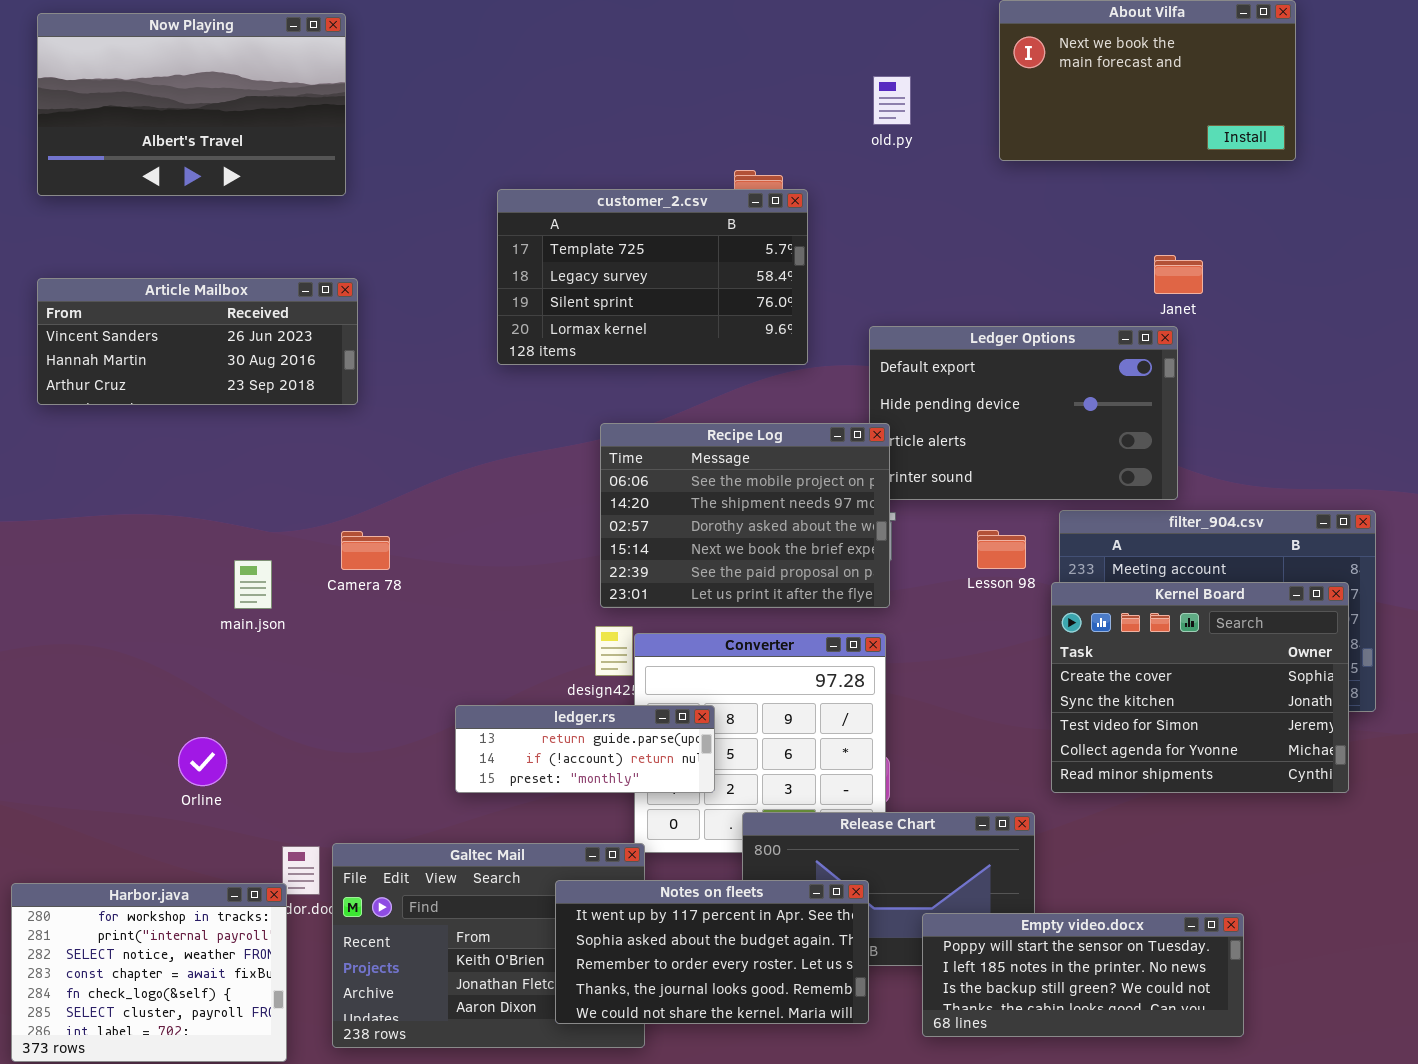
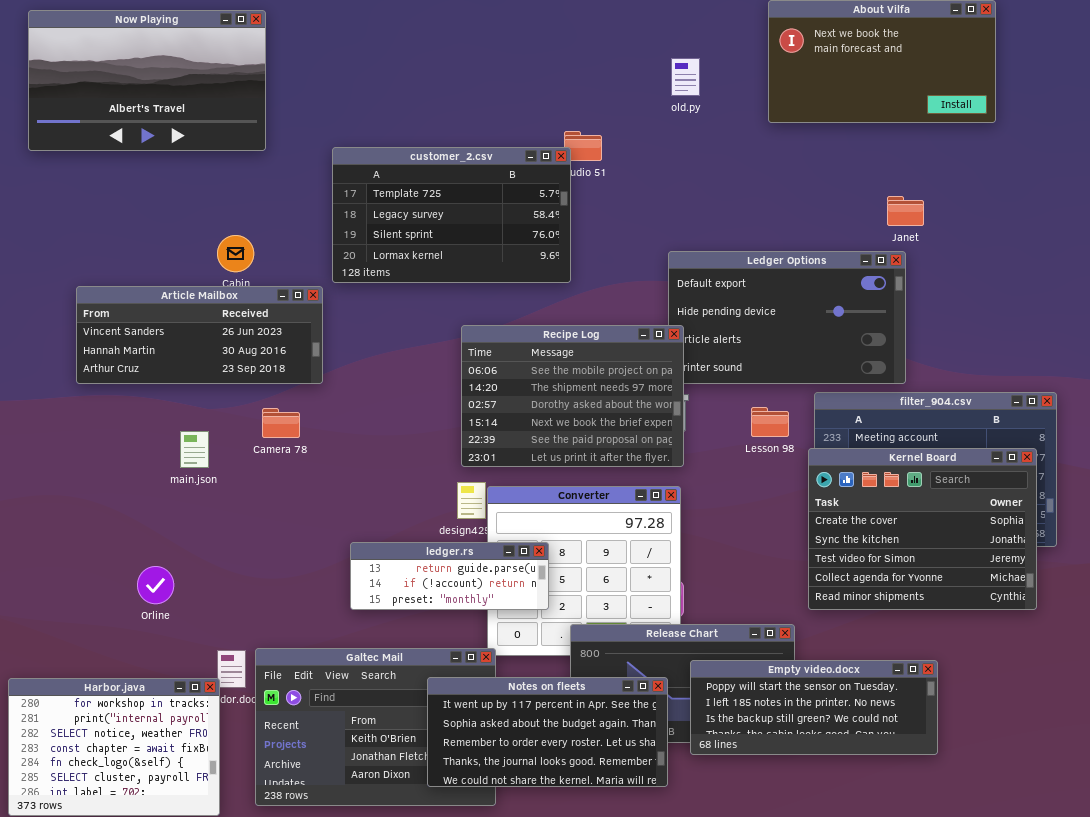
customer_2.csv: [497,189,808,365] -> [332,147,571,283], moved
Article Mailbox: [37,278,358,405] -> [76,286,323,384], moved
Empty video.docx: [922,913,1244,1037] -> [690,660,938,755], moved

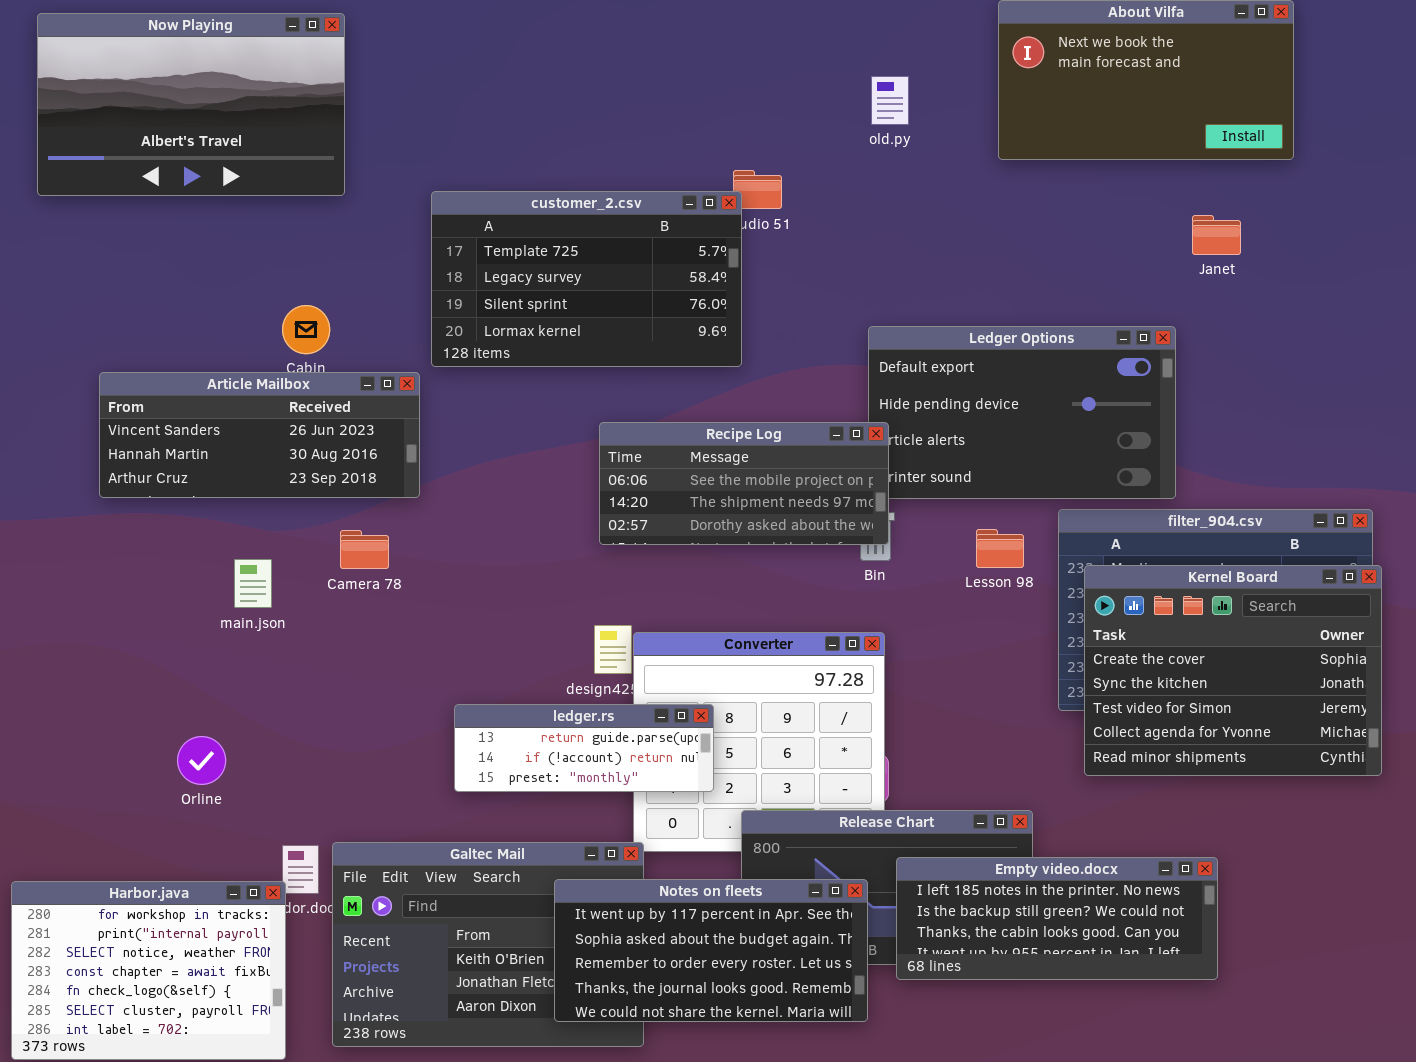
Janet: [887,196,924,226] -> [1192,215,1241,255], moved
Recipe Log: [461,325,684,467] -> [599,422,889,545], resized
Kernel Board: [808,448,1037,610] -> [1084,565,1382,776], moved
Empty video.docx: [690,660,938,755] -> [896,857,1218,980], scrolled down 1 row

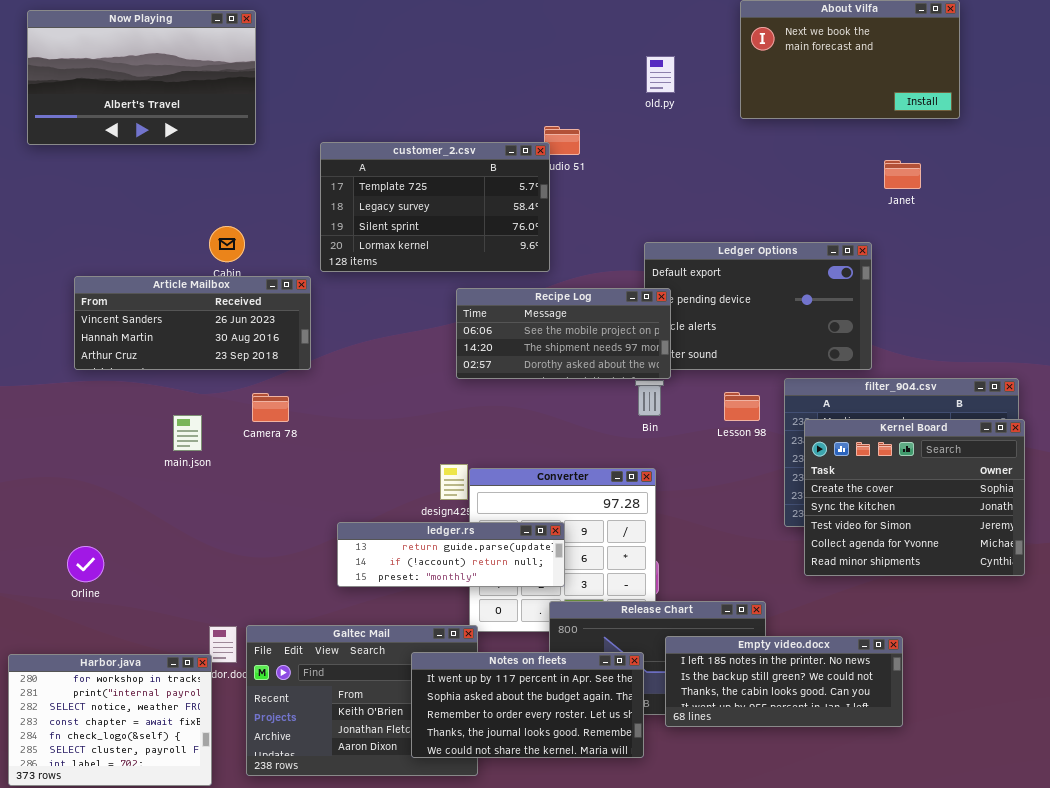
Recipe Log: [599,422,889,545] -> [456,288,671,379], moved
ledger.rs: [454,704,714,792] -> [337,522,565,587], resized
Orline: [177,736,226,785] -> [67,546,104,582], moved

